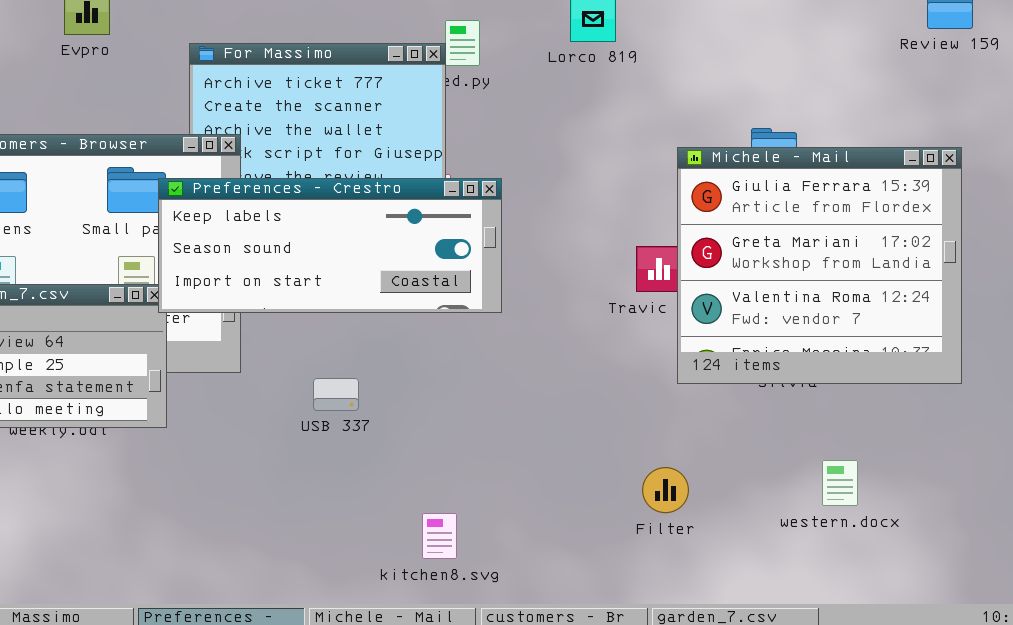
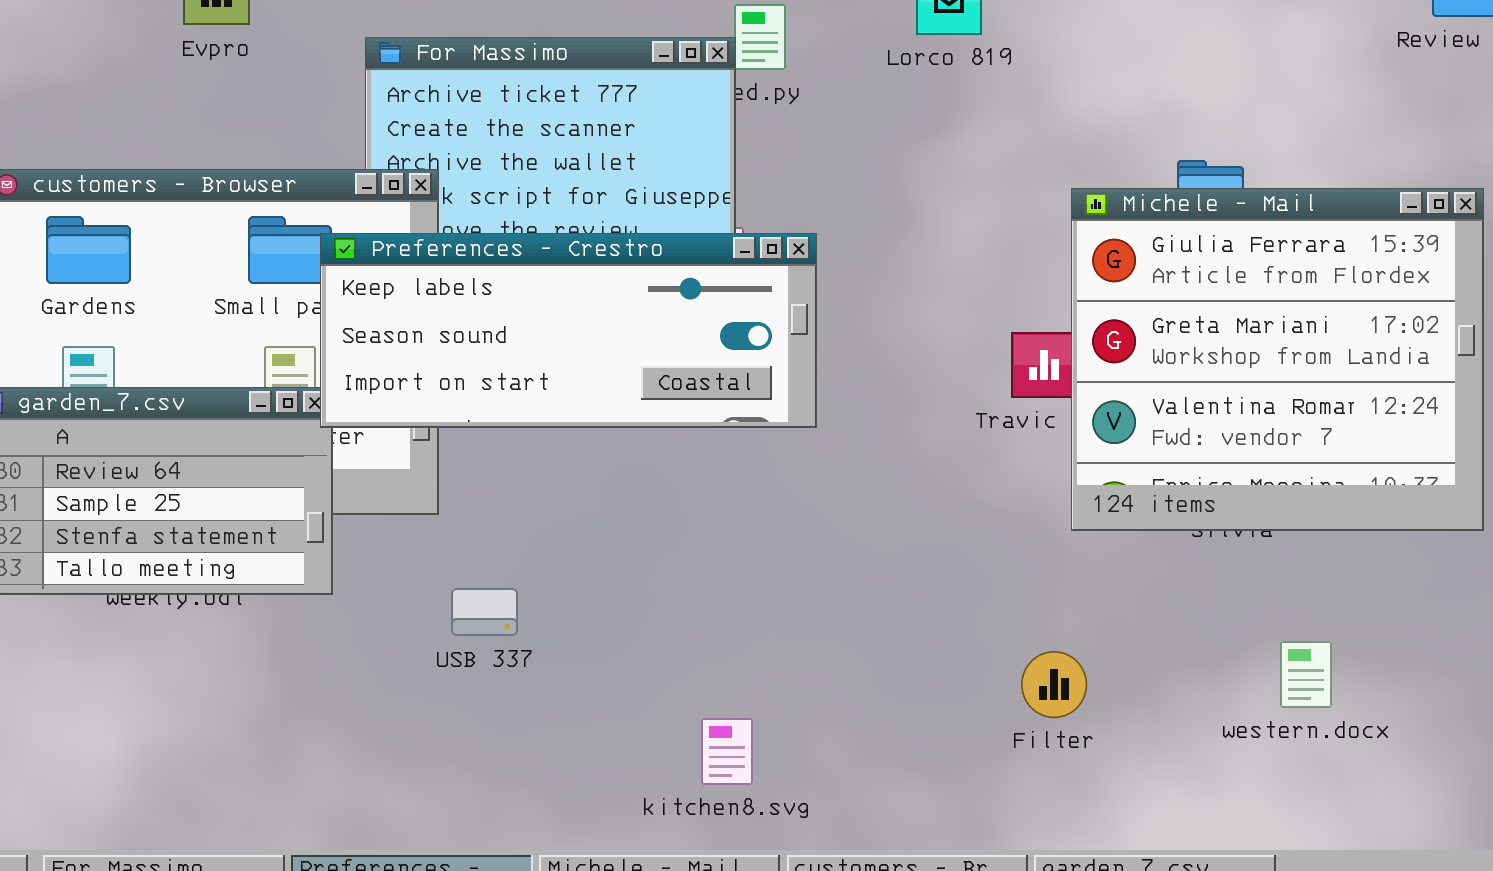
USB 337: [313,378,359,411] -> [451,588,518,636], moved

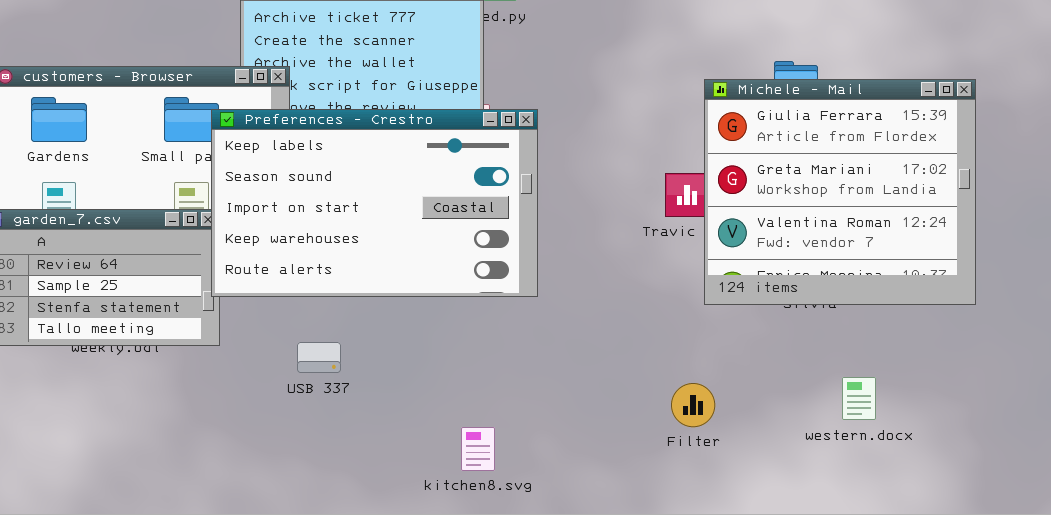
Preferences - Crestro: [320,233,817,428] -> [211,109,538,297], resized

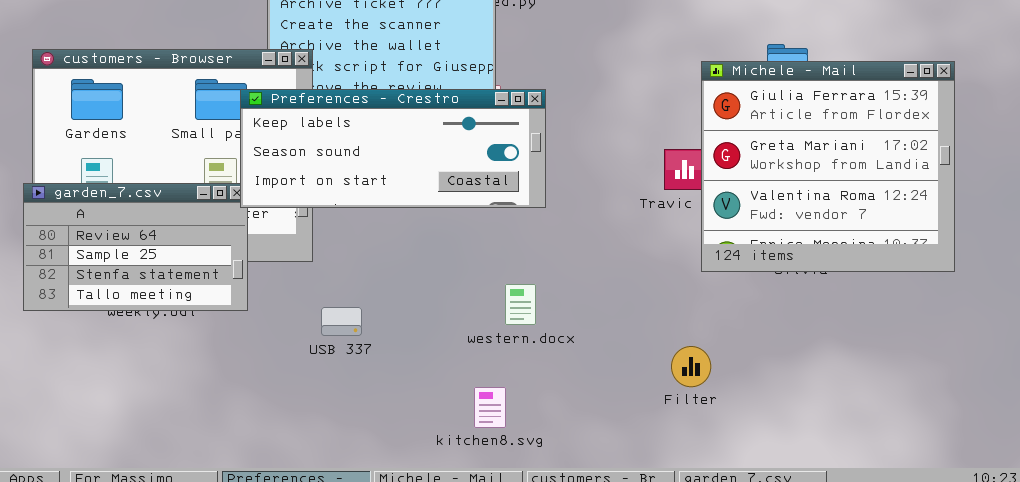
Preferences - Crestro: [211,109,538,297] -> [240,89,546,208], resized
western.docx: [842,377,876,420] -> [505,284,536,325], moved

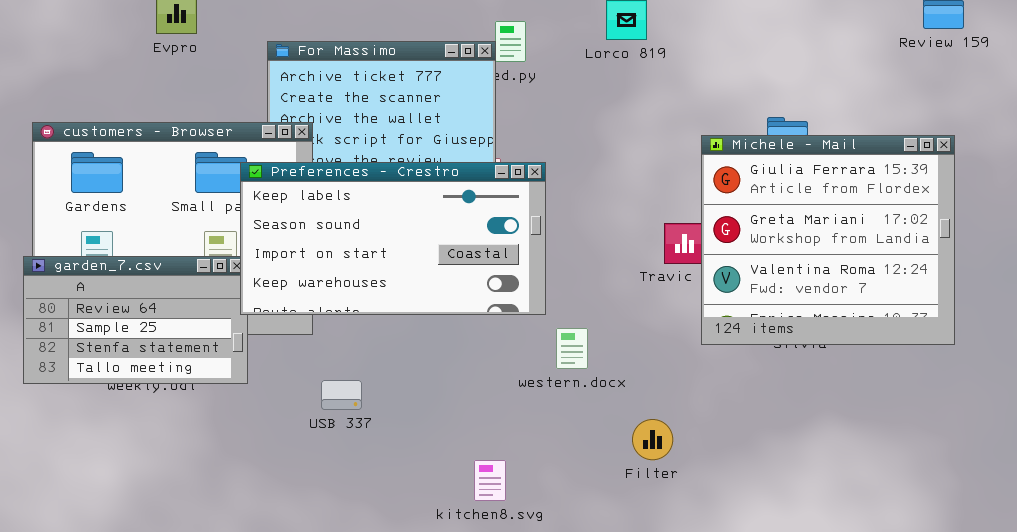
Preferences - Crestro: [240,89,546,208] -> [240,162,546,315], resized
western.docx: [505,284,536,325] -> [556,328,588,369], moved
Filter: [671,346,711,387] -> [632,419,673,460], moved

